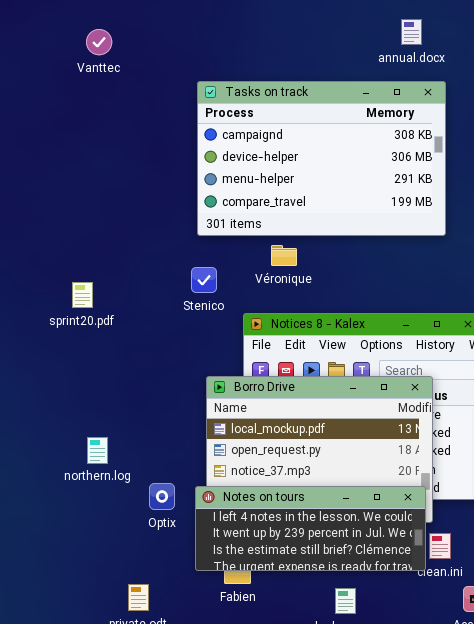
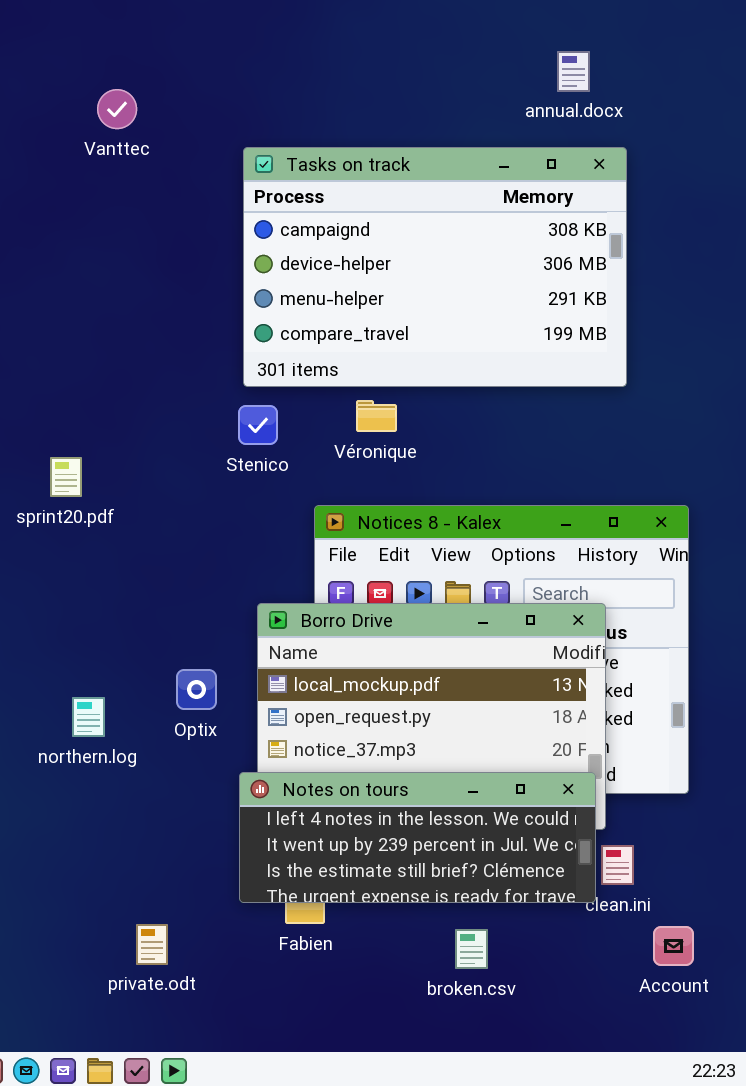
Vanttec: [86,29,112,55] -> [97,89,137,129], moved
Stenico: [191,267,217,293] -> [238,405,278,445], moved
Optix: [149,483,175,510] -> [176,669,217,710], moved

